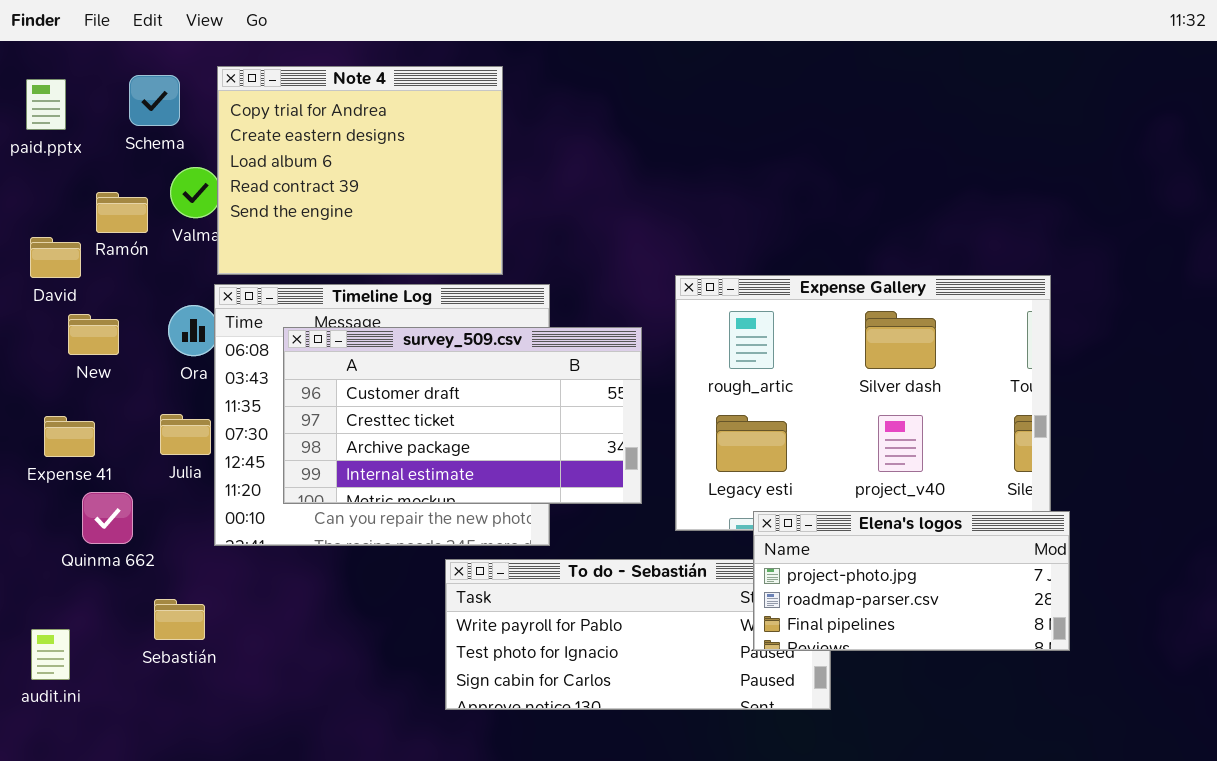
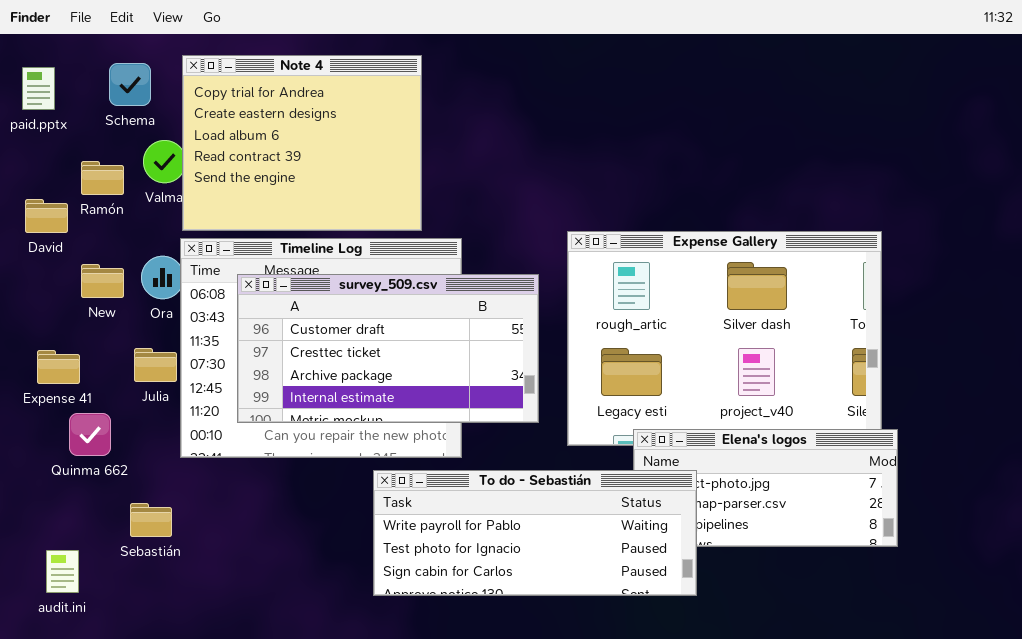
New: [68,314,119,355] -> [81,264,124,298], moved
To do - Sebastián: [445,559,831,710] -> [373,470,697,596], raised
audit.ini: [31,629,70,680] -> [46,550,79,593], moved

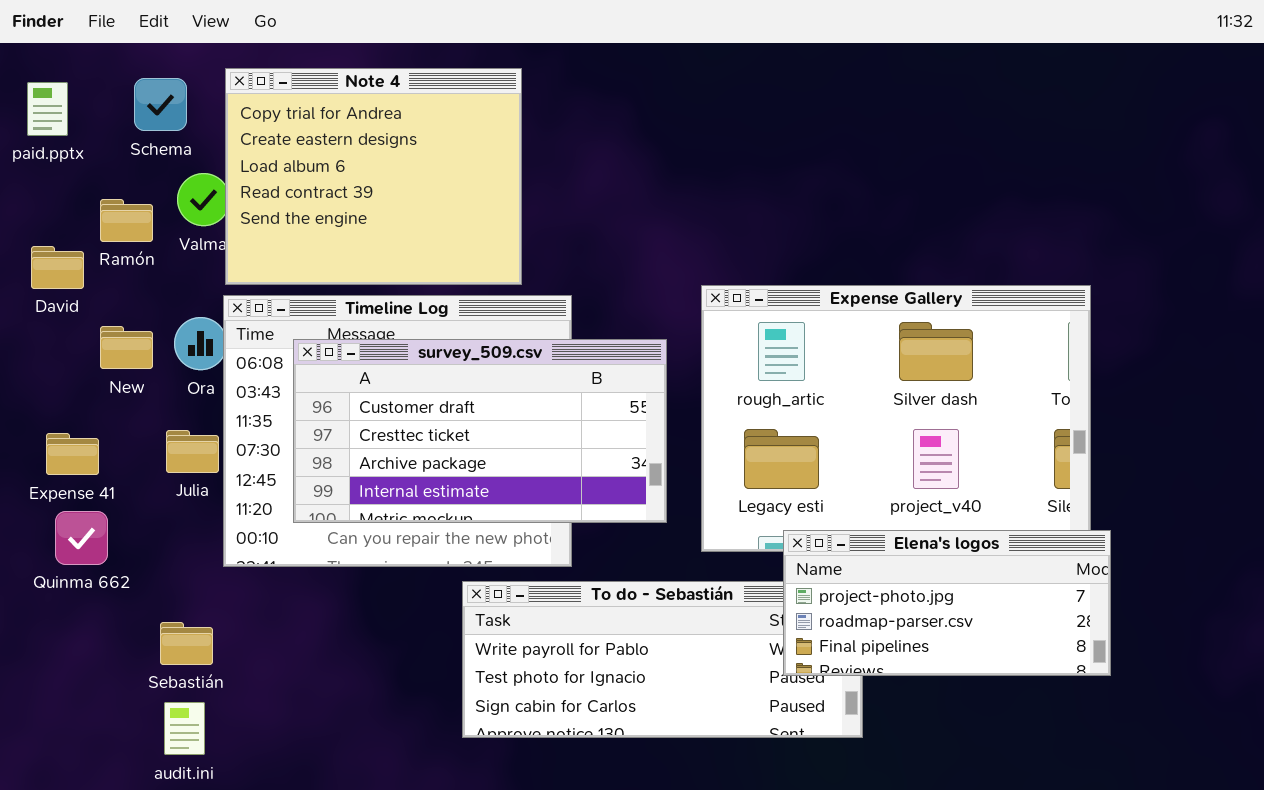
Quinma 662: [69,413,111,456] -> [55,511,108,565], moved
Elena's logos: [633,429,898,547] -> [783,530,1111,676], raised
audit.ini: [46,550,79,593] -> [164,702,205,755], moved

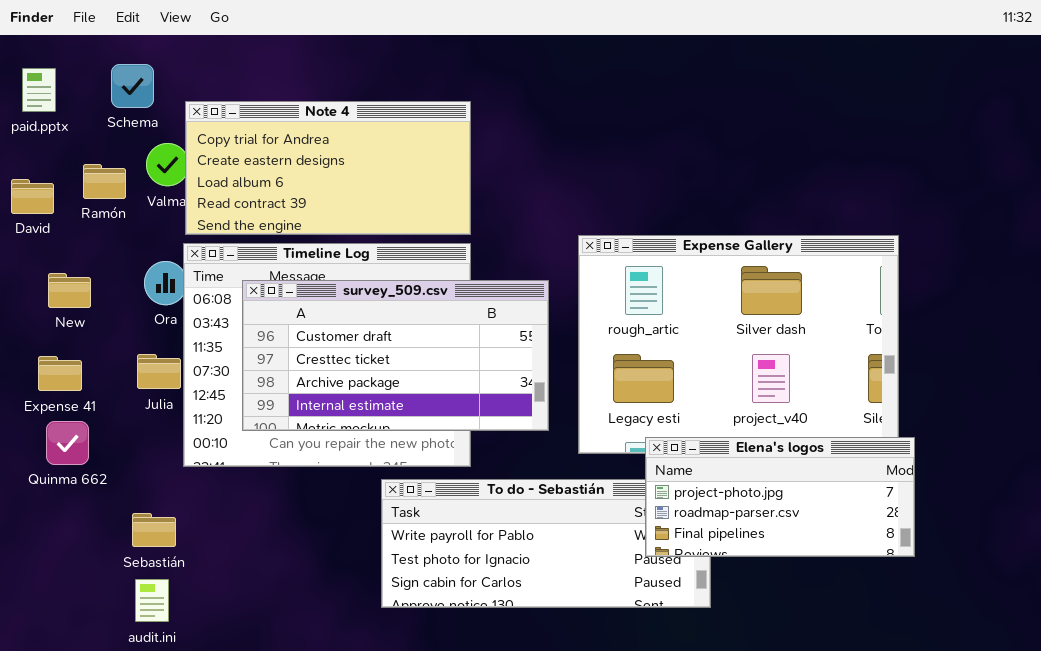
Note 4: [225,68,522,285] -> [185,101,471,235], resized
David: [31,246,84,289] -> [11,179,54,214], moved
New: [100,326,153,369] -> [48,273,91,308], moved

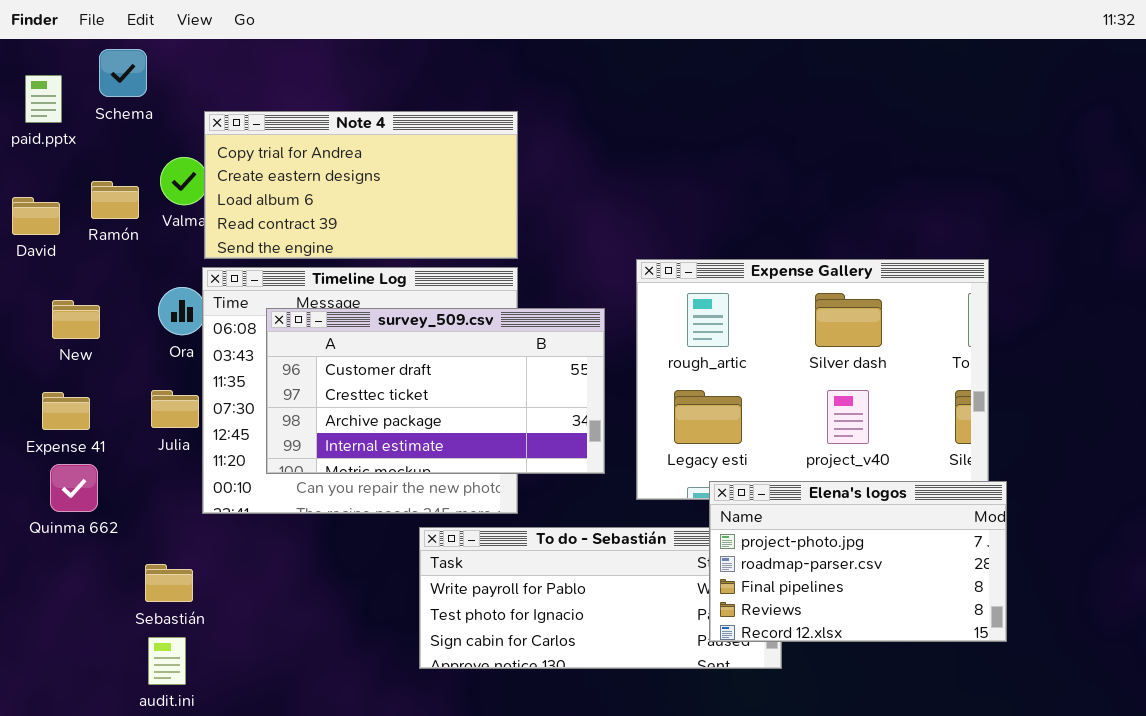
Schema: [111,64,154,108] -> [99,49,147,97], moved
Elena's logos: [645,437,915,557] -> [709,481,1007,642], resized

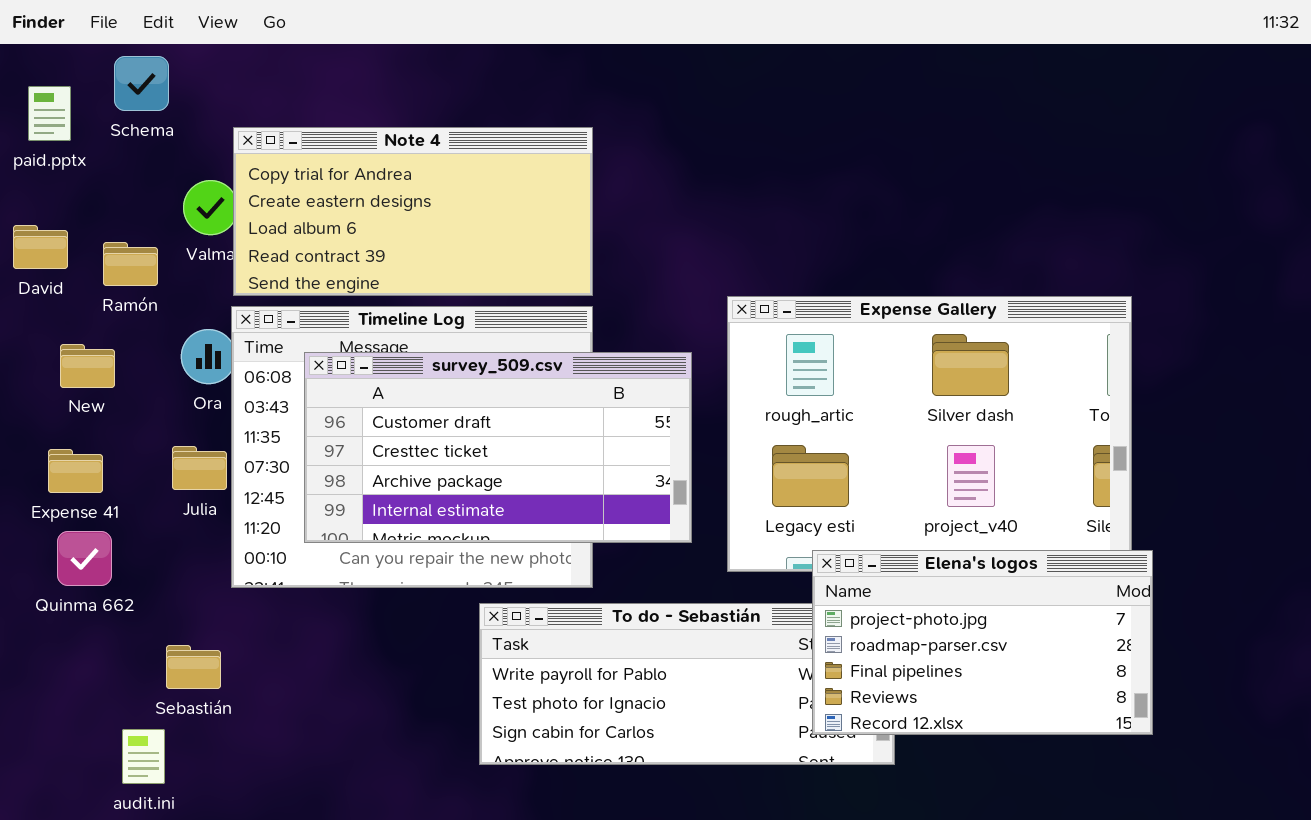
Ramón: [91,181,139,219] -> [103,242,158,286], moved
audit.ini: [148,637,186,685] -> [122,729,165,784], moved

